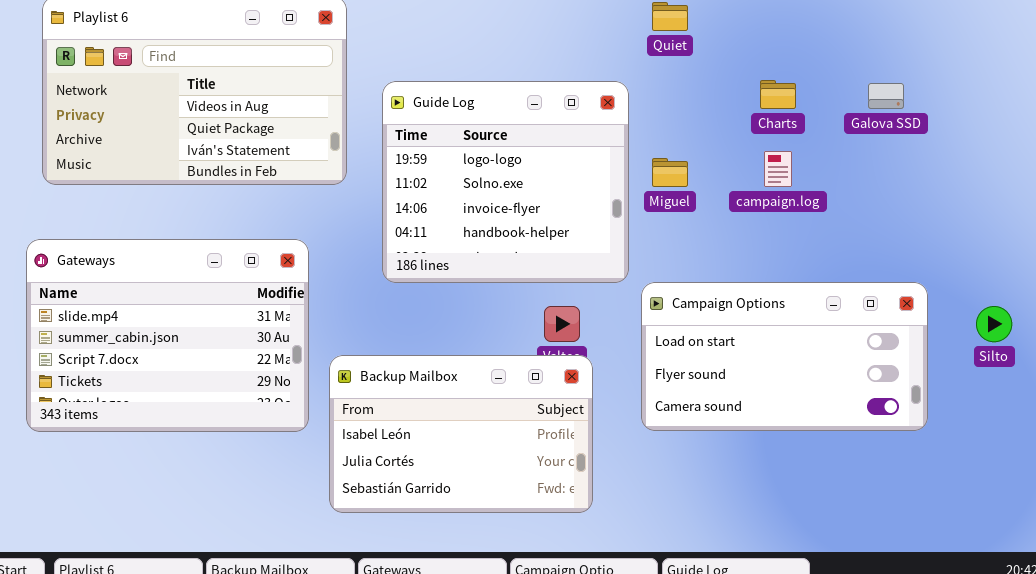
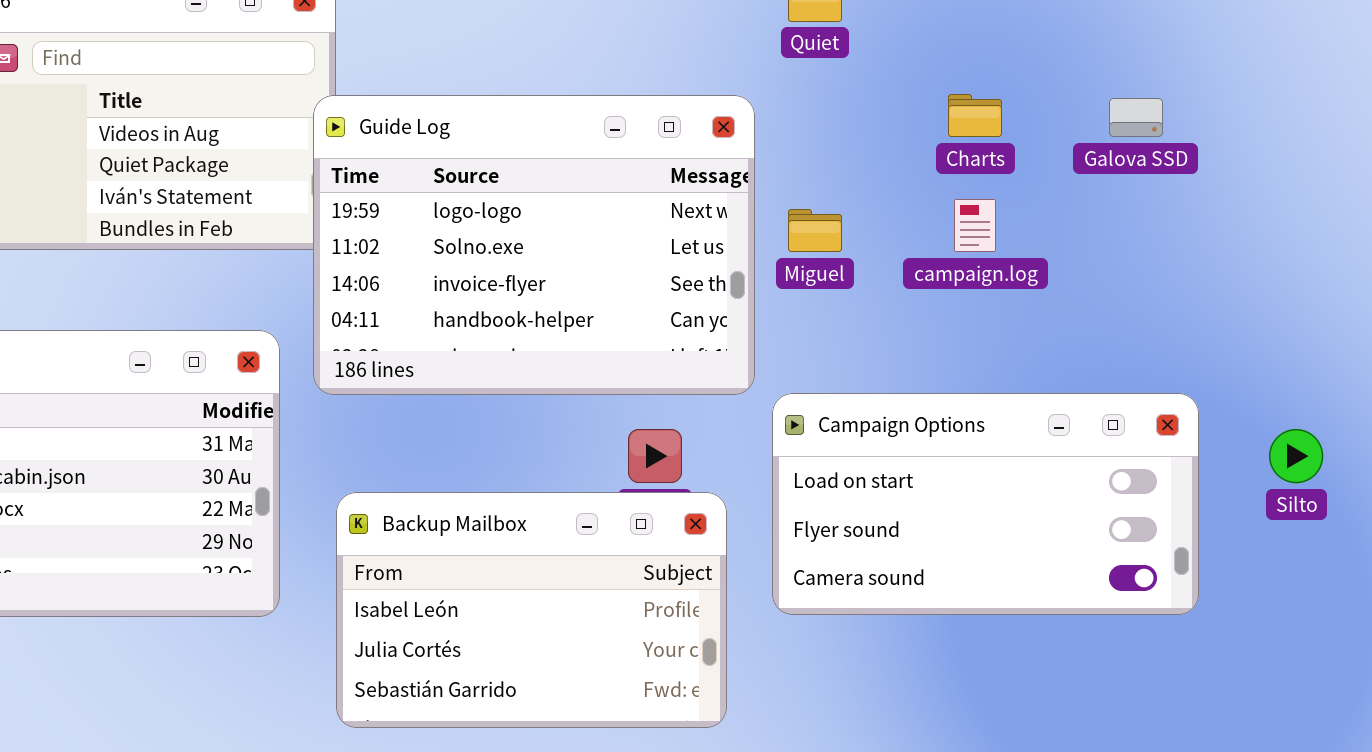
Guide Log: [382,81,629,283] -> [313,95,755,395], resized
Backup Mailbox: [329,355,593,513] -> [336,492,727,728], moved

